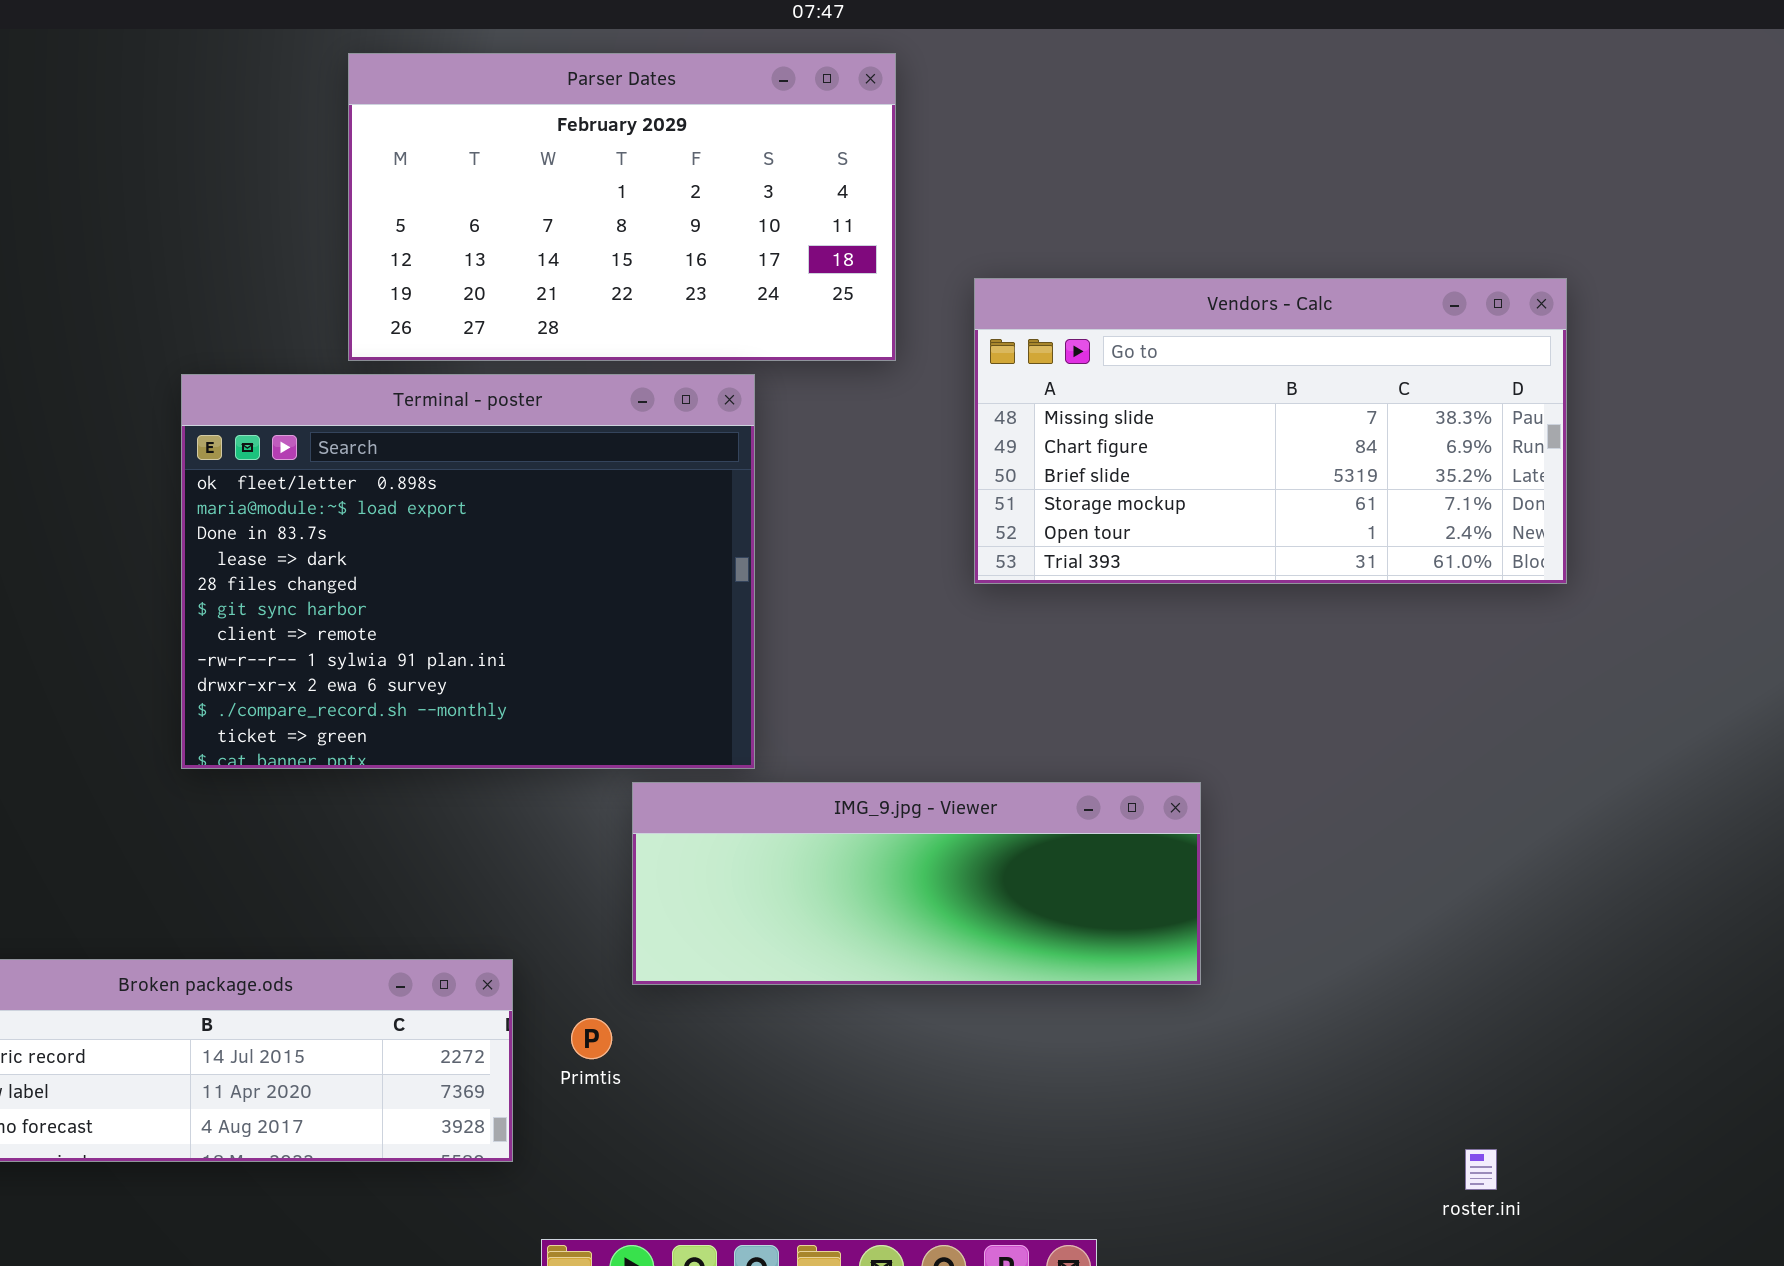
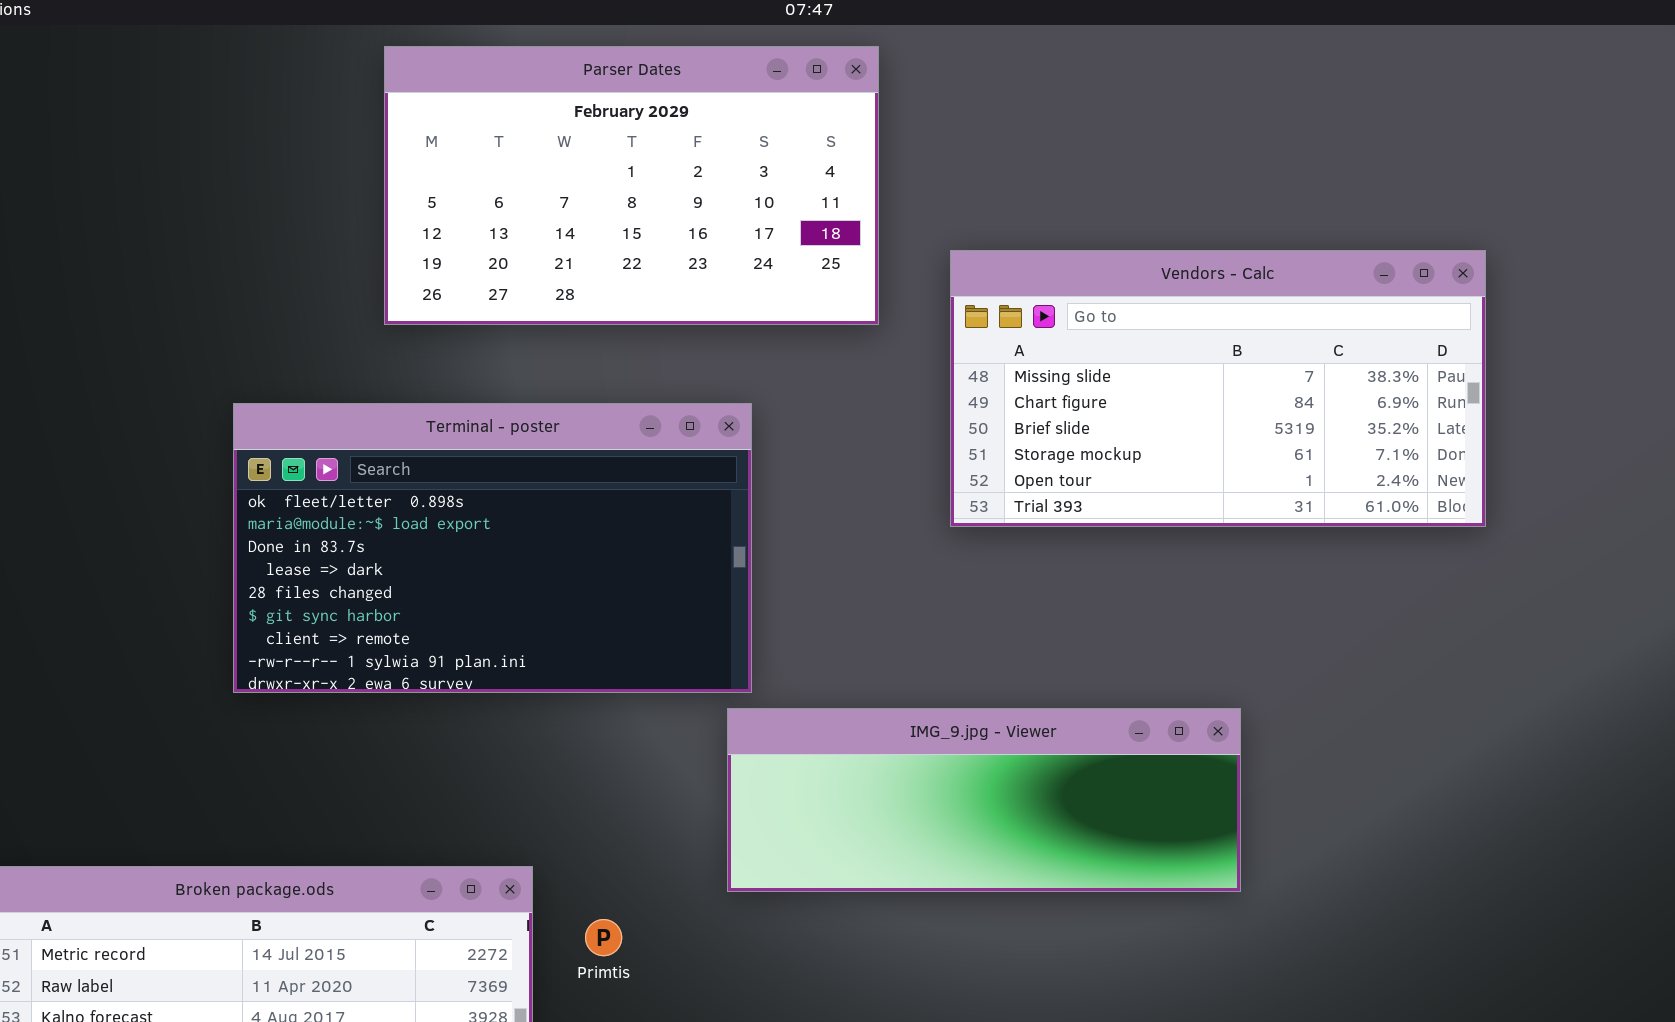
Terminal - poster: [181,374,755,769] -> [233,403,752,693], resized
IMG_9.jpg - Viewer: [632,782,1201,985] -> [727,708,1241,892], moved

